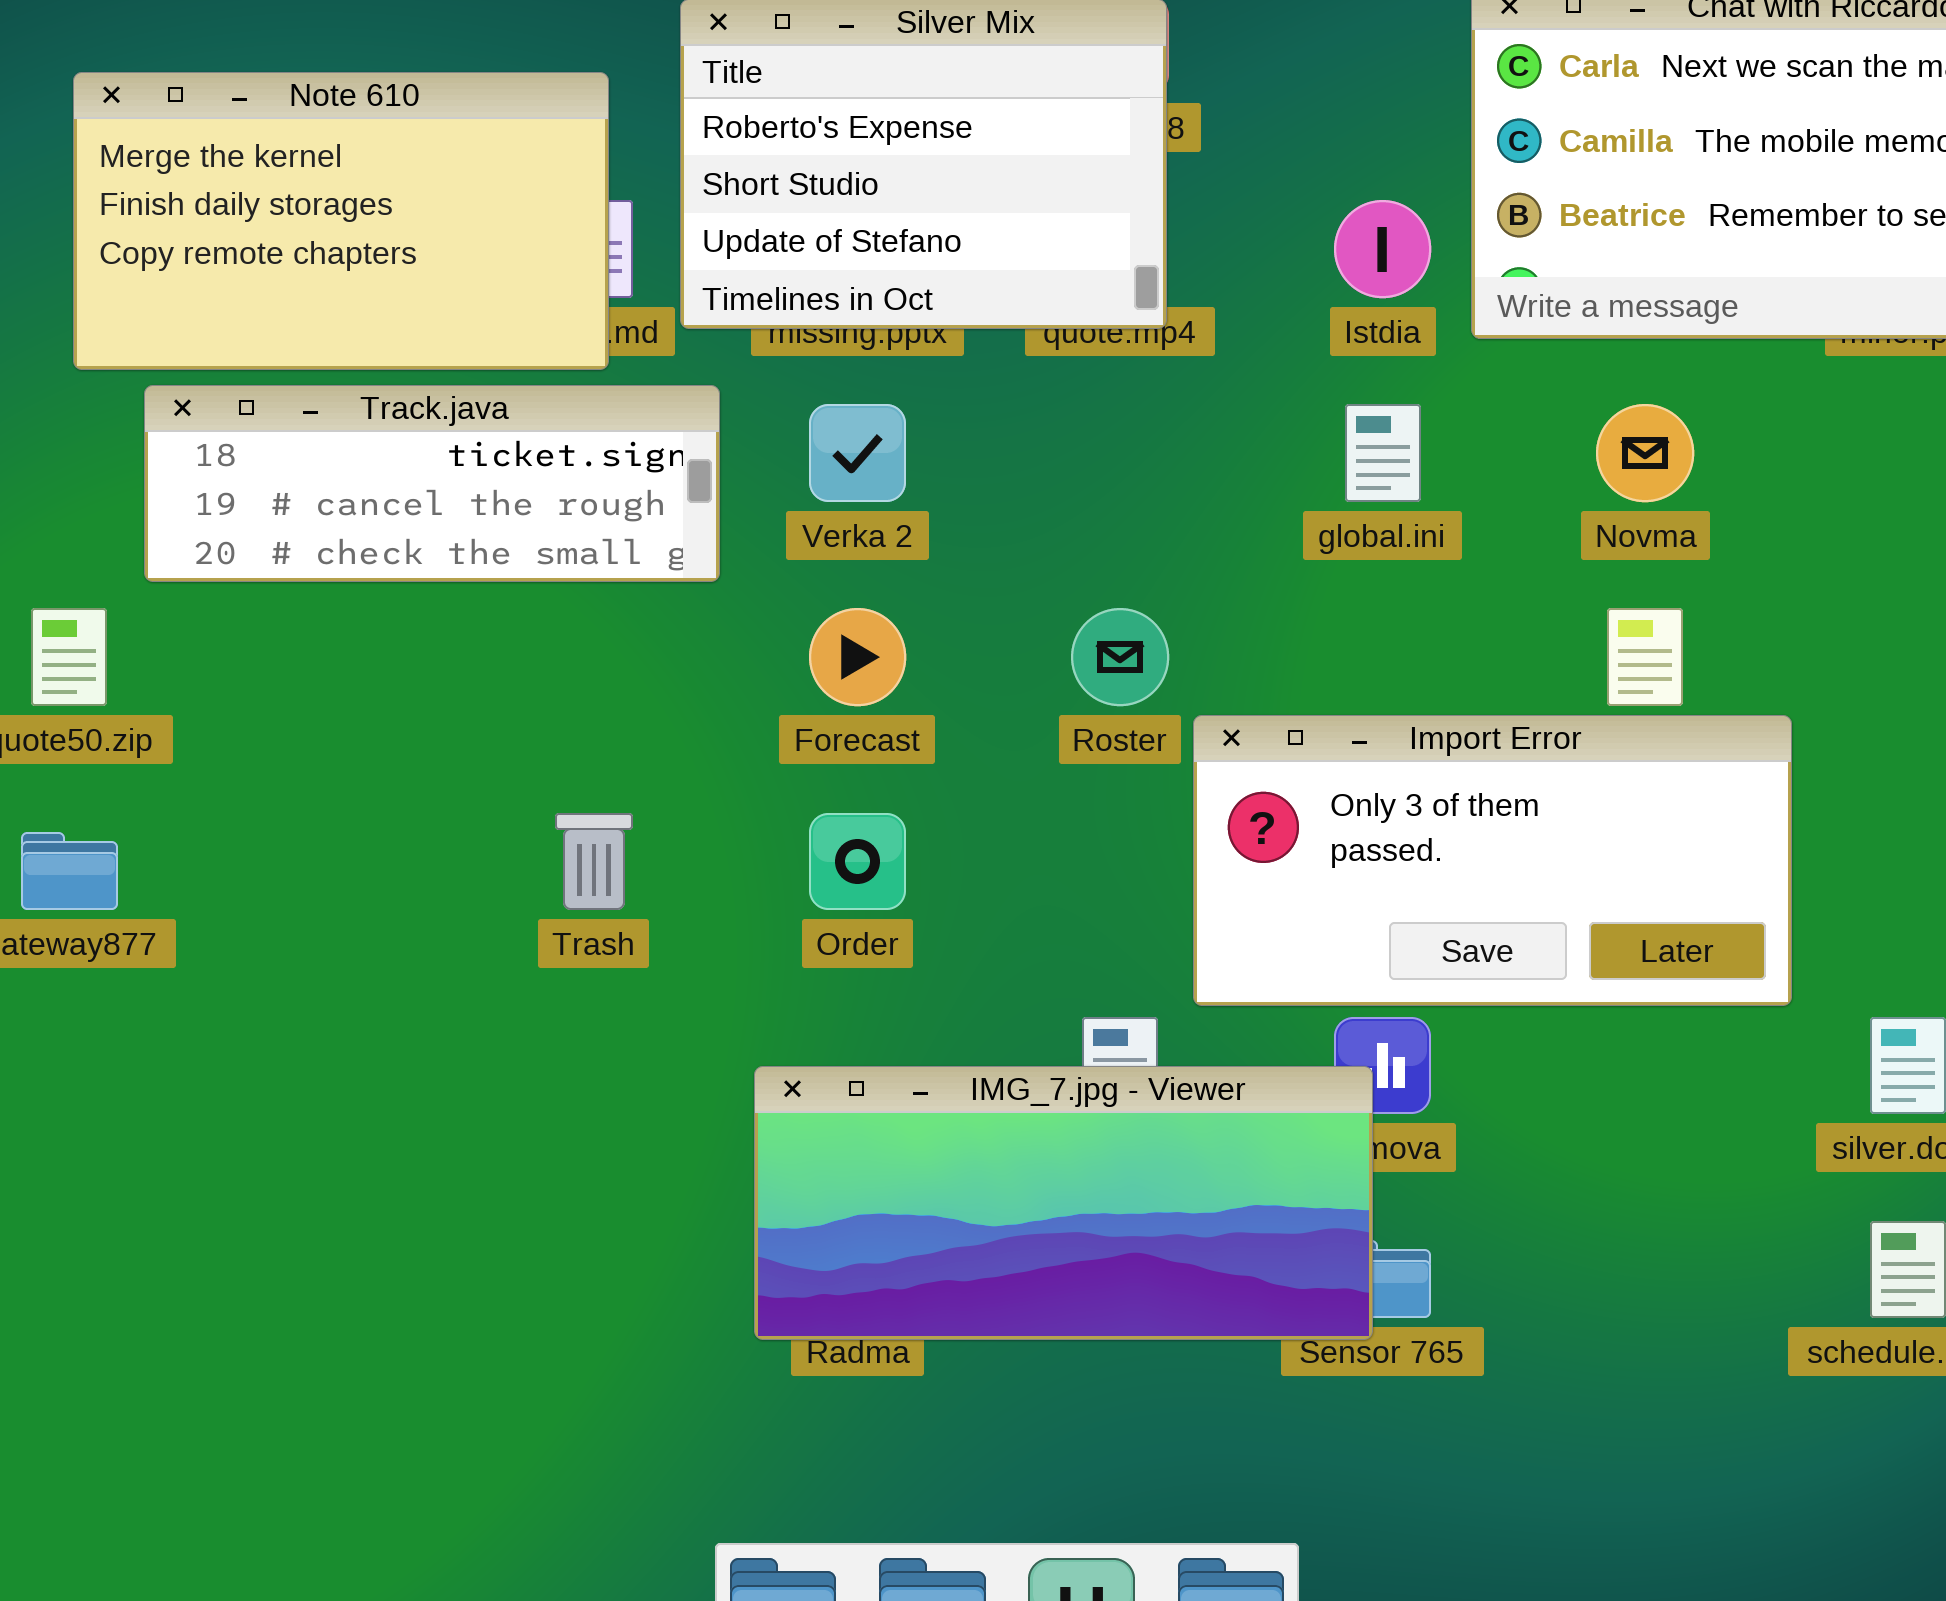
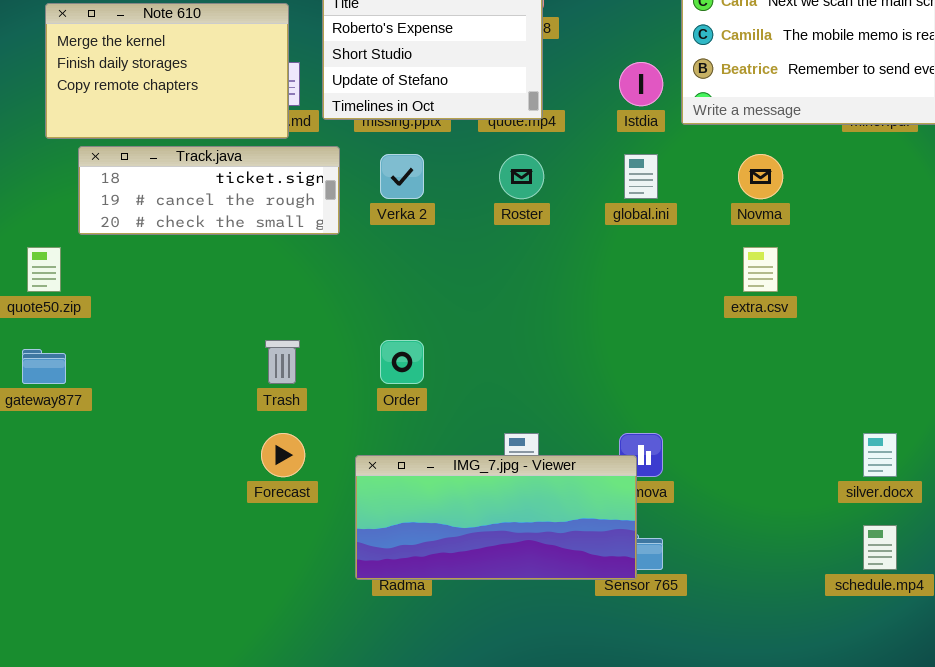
Forecast: [809,608,906,706] -> [261,433,305,477], moved
Roster: [1071,608,1169,706] -> [499,154,544,199], moved
Import Error: [1193,715,1792,1006] -> none, closed

